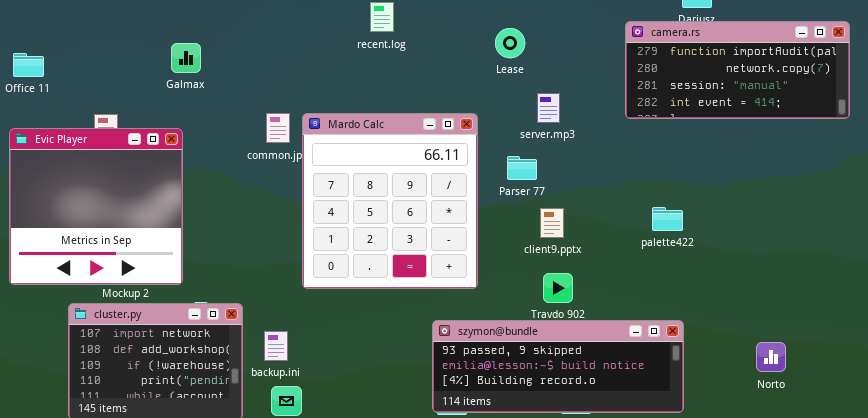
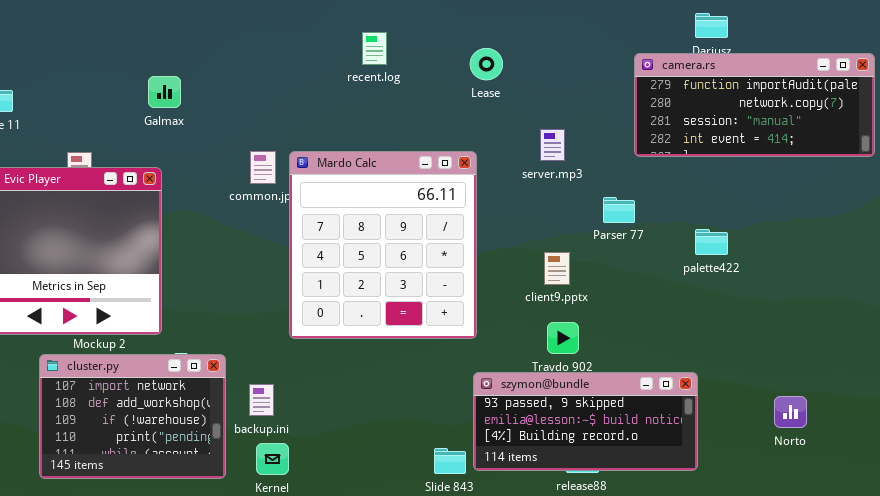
Lease: [495,28,525,58] -> [470,48,503,80], moved
Parser 77: [507,156,537,180] -> [603,197,635,223], moved
palette422: [652,207,683,231] -> [695,229,728,255], moved
szymon@bundle: [432,320,684,413] -> [473,372,698,471], resized

